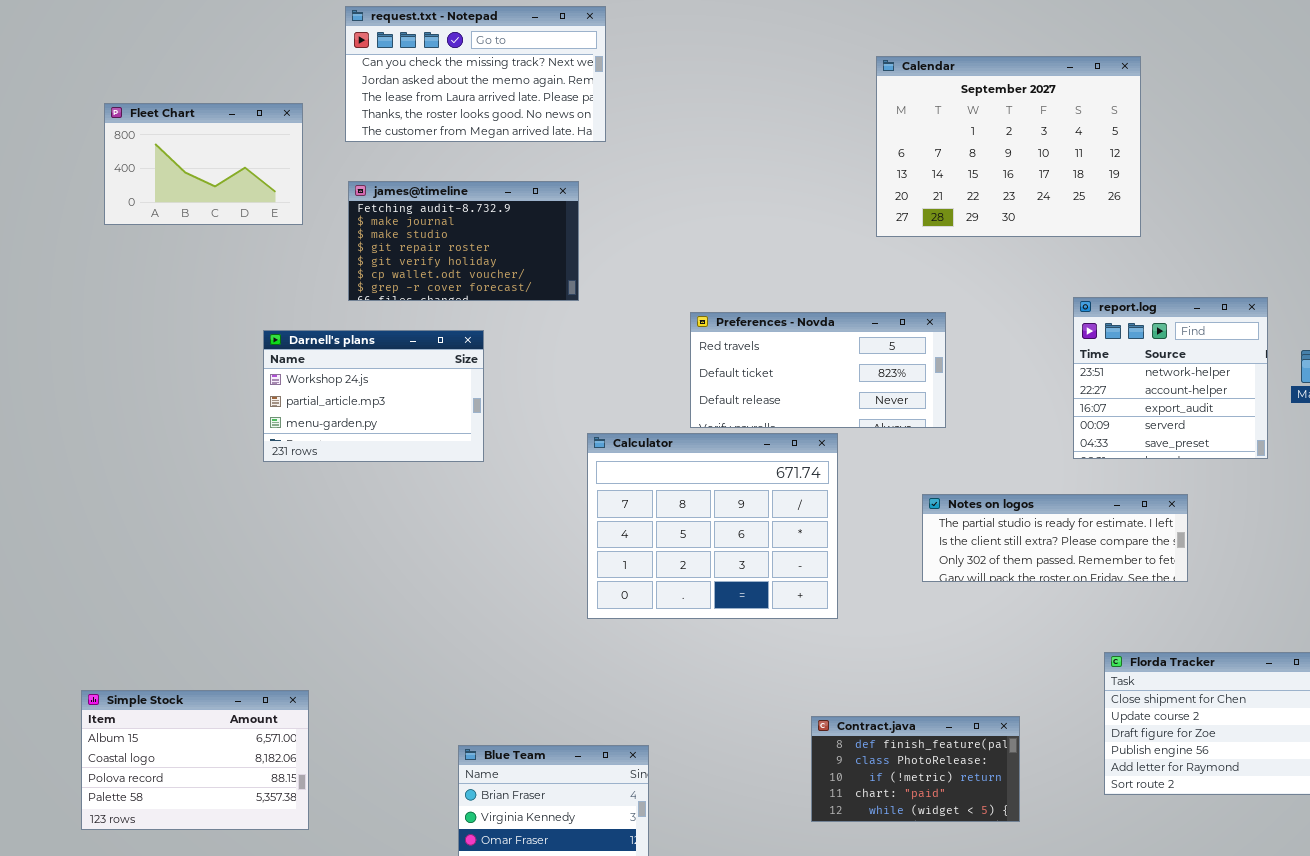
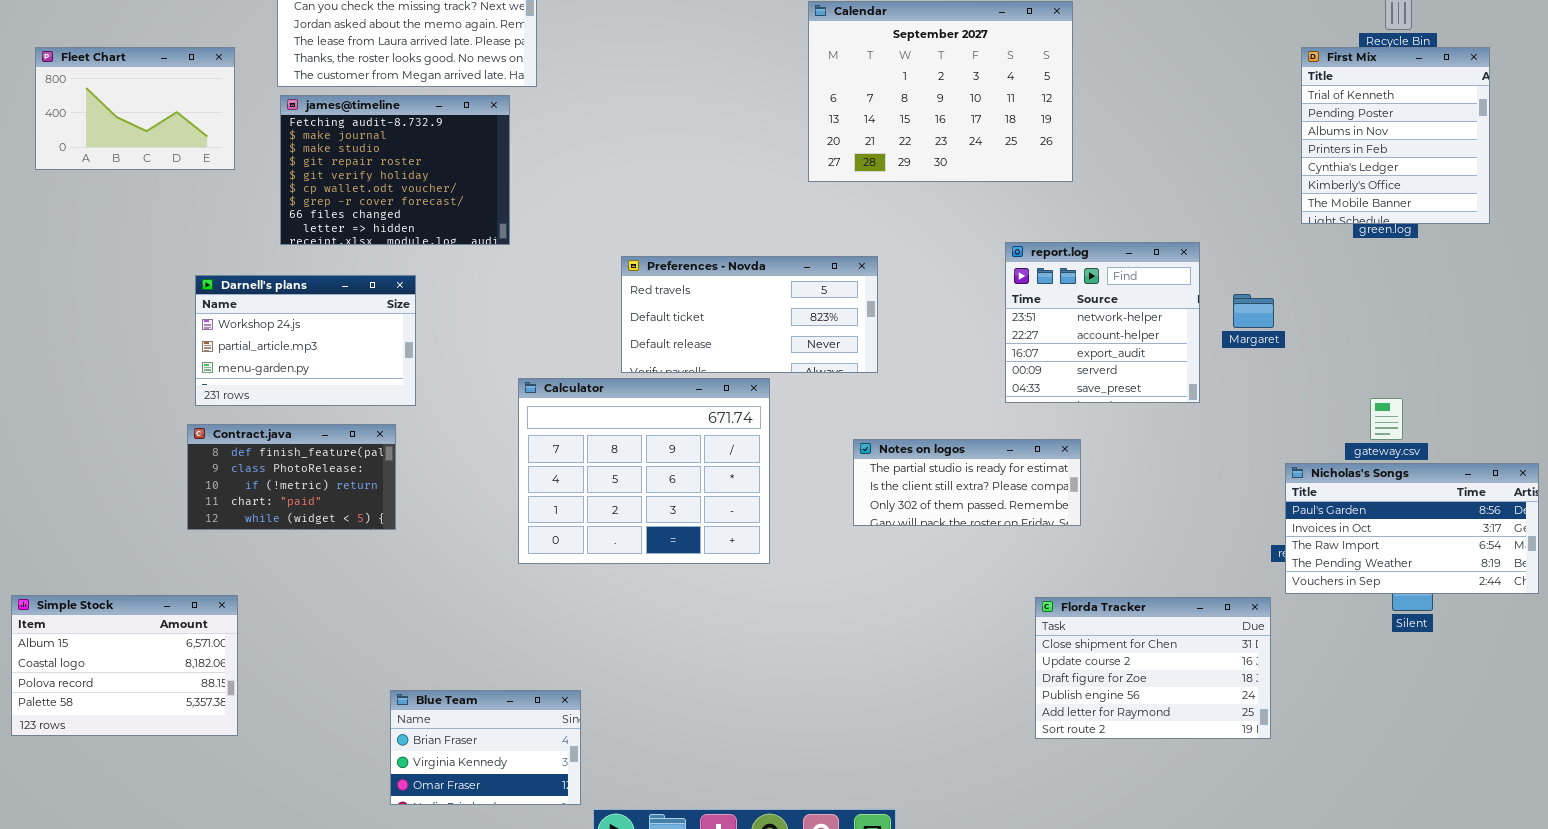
james@timeline: [348,181,579,301] -> [280,95,510,245], resized
Notes on logos: [922,494,1188,582] -> [853,439,1081,526], resized
Simple Stock: [81,690,309,830] -> [11,595,238,736], moved
Contract.java: [811,716,1020,822] -> [187,424,396,530], moved

